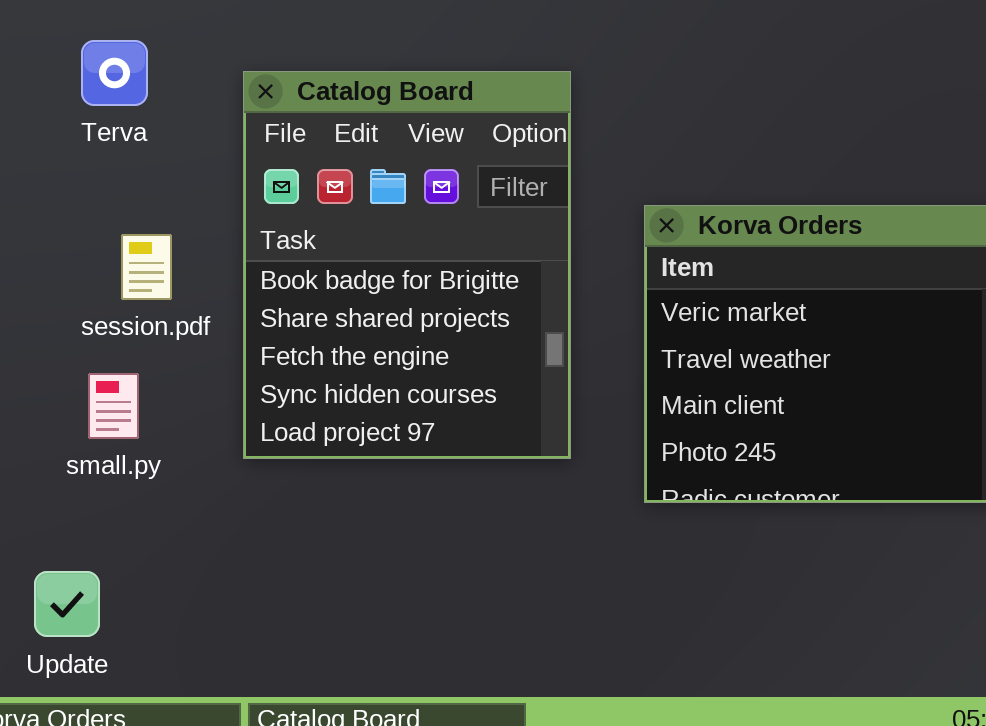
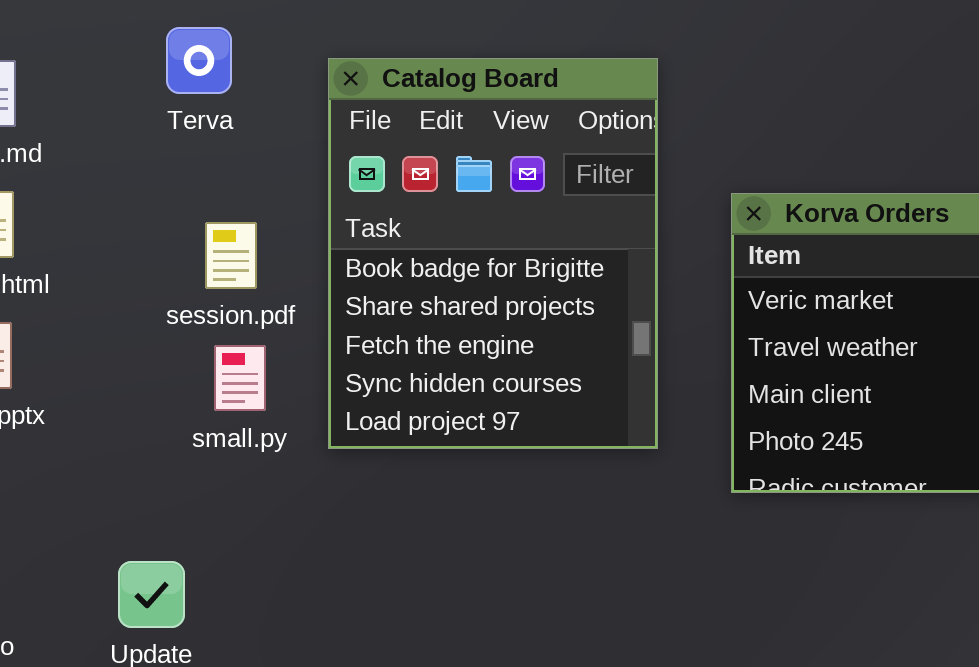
small.py: [88,373,139,439] -> [214,345,266,411], moved

